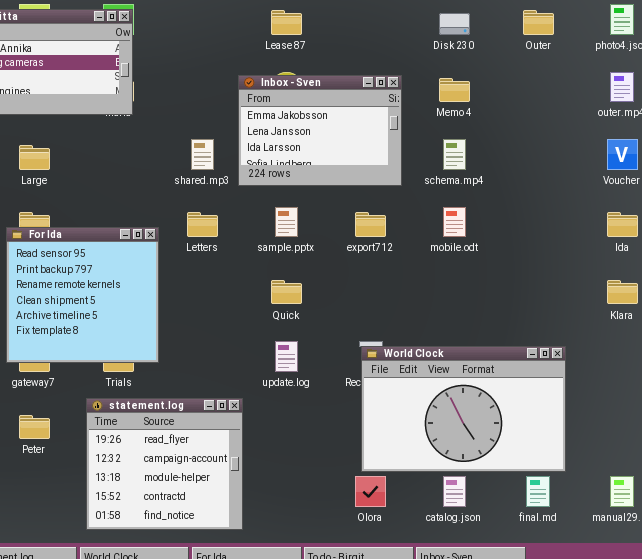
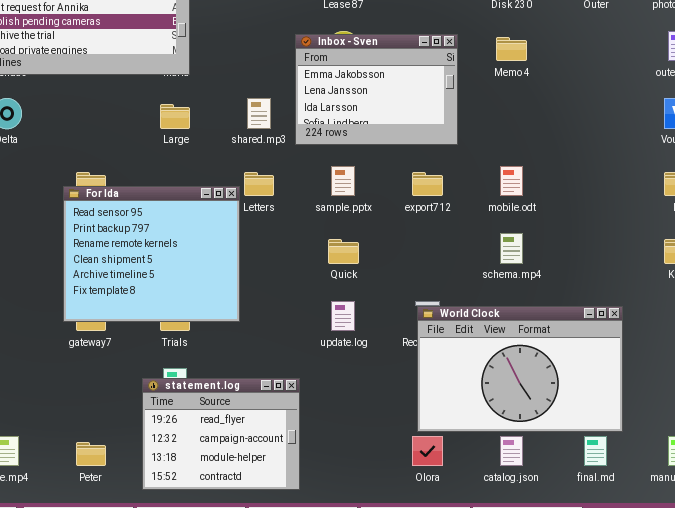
schema.mp4: [443,139,466,170] -> [500,233,523,264], moved
Large: [19,145,50,170] -> [160,104,190,129], moved
For Ida: [6,227,159,363] -> [63,186,240,322], resized
statement.log: [86,398,243,530] -> [142,378,300,490], resized
Peter: [19,415,50,439] -> [76,442,106,466], moved

